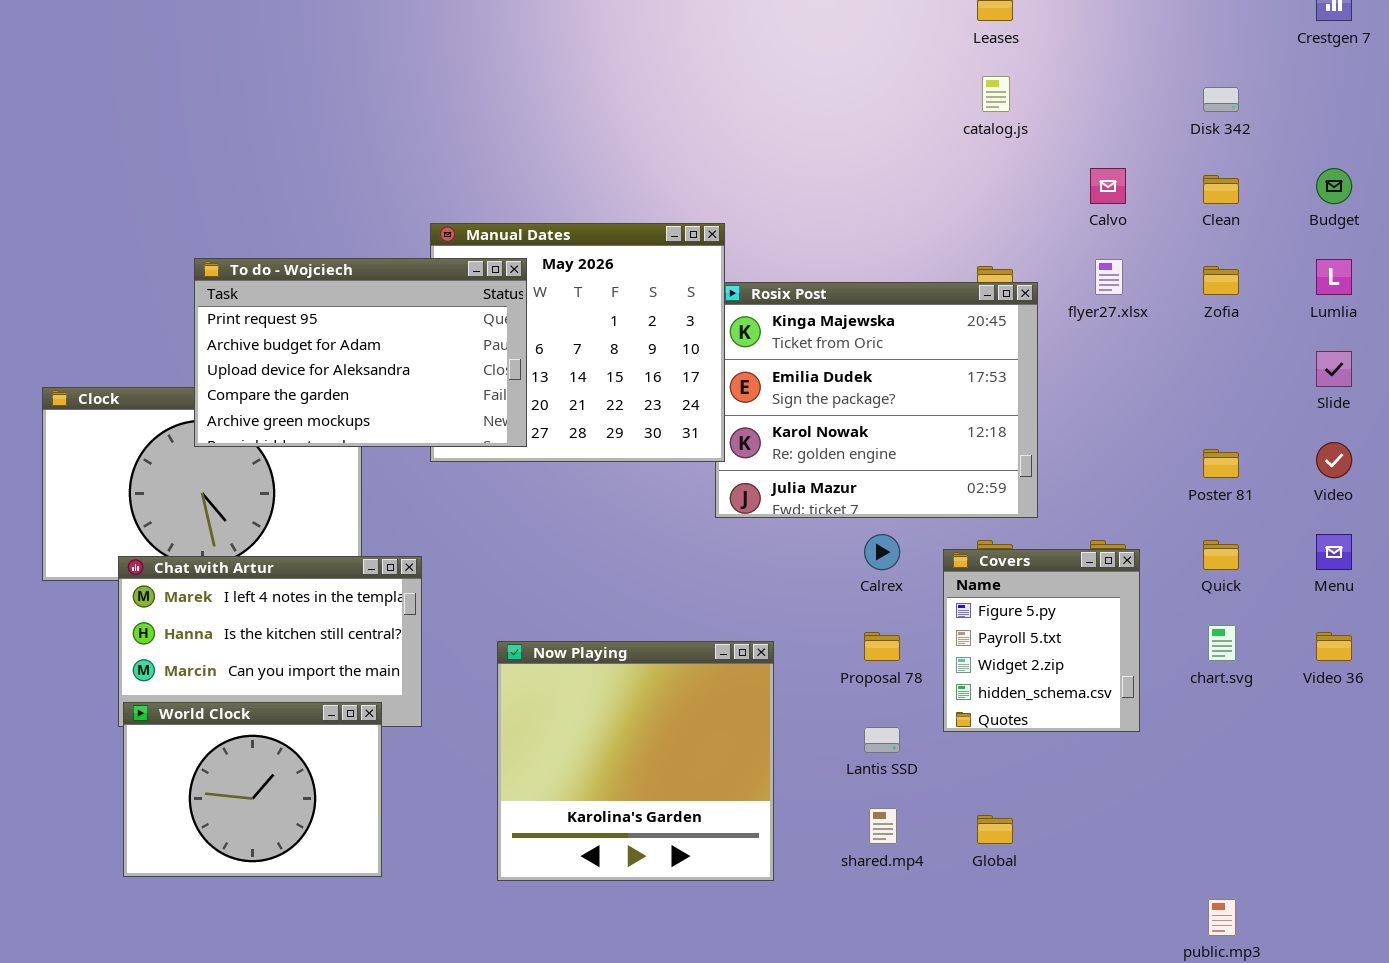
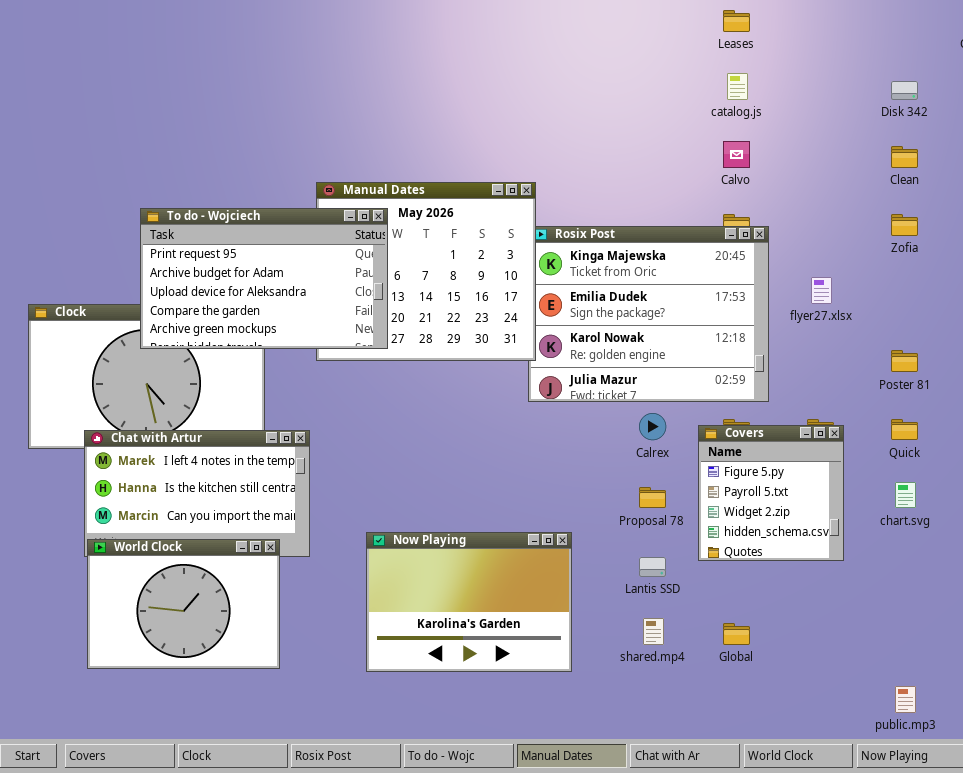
Calvo: [1090,168,1126,204] -> [723,141,750,168], moved
flyer27.xlsx: [1095,259,1123,295] -> [811,277,832,304], moved
Now Playing: [497,641,774,881] -> [366,532,572,672], resized

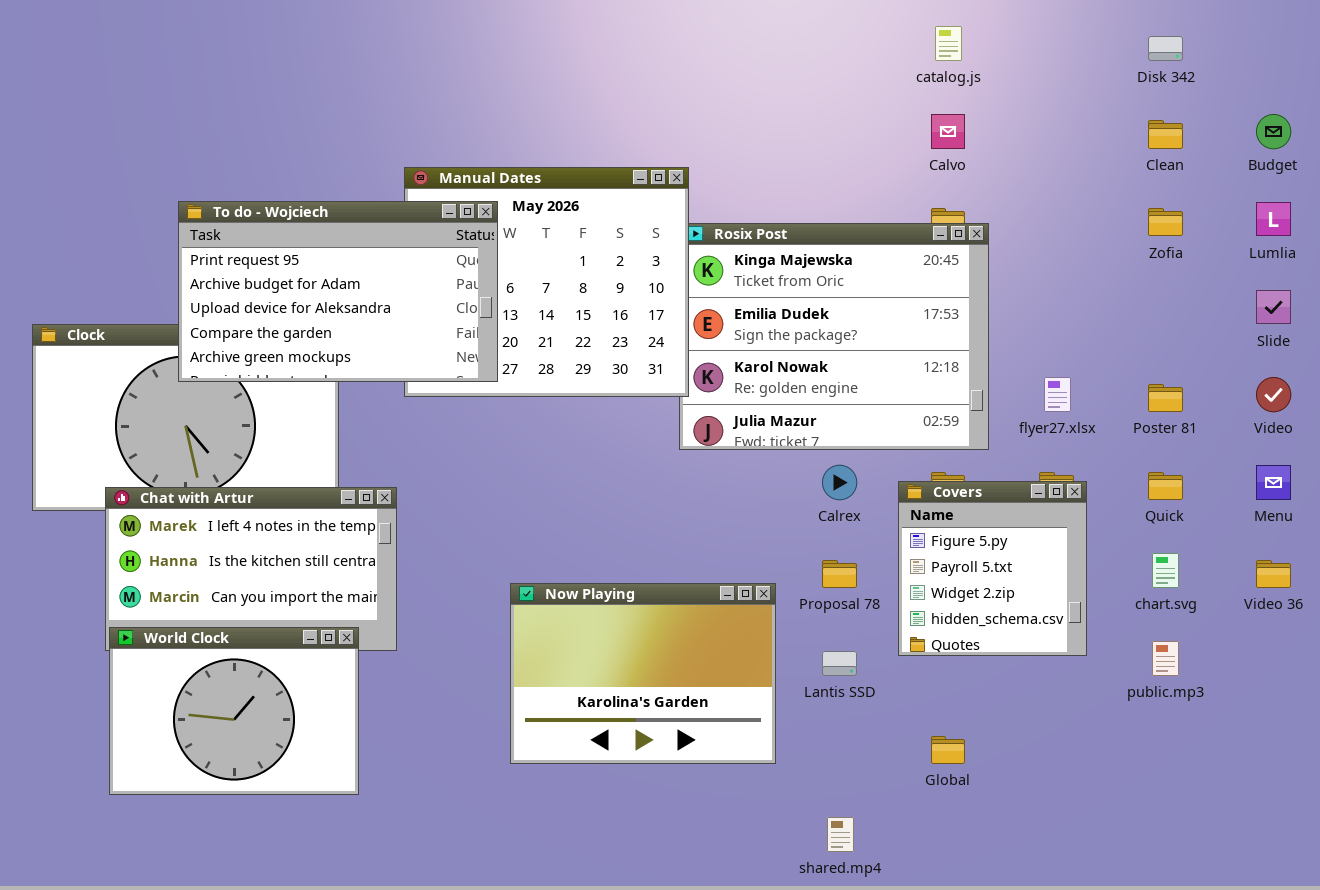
flyer27.xlsx: [811,277,832,304] -> [1044,377,1071,412], moved
Now Playing: [366,532,572,672] -> [510,583,776,764], moved
shared.mp4: [643,618,664,645] -> [827,817,854,852], moved
public.mp3: [895,686,916,713] -> [1152,641,1179,676], moved

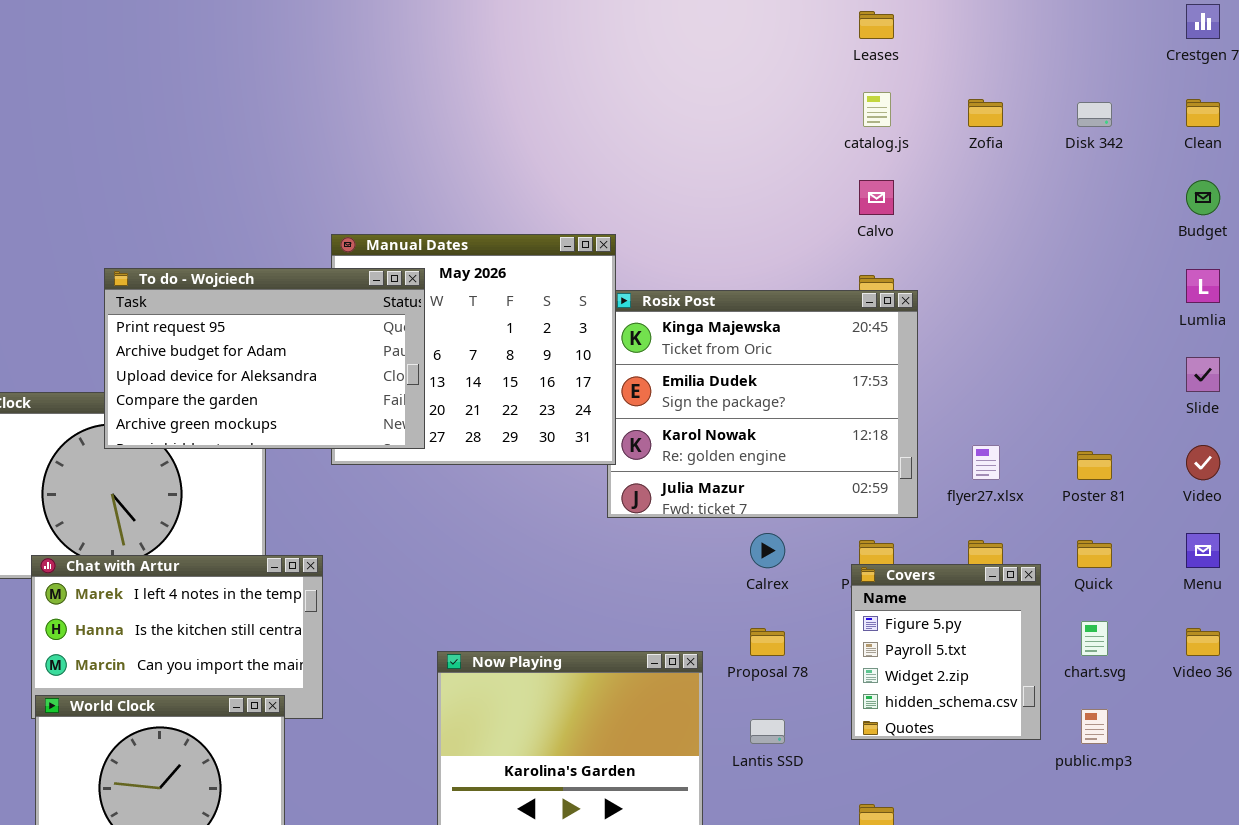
Clean: [1148,120,1183,149] -> [1186,99,1220,127], moved
Zofia: [1148,208,1183,236] -> [968,99,1003,127], moved
Covers: [898,481,1087,656] -> [851,564,1041,740], moved

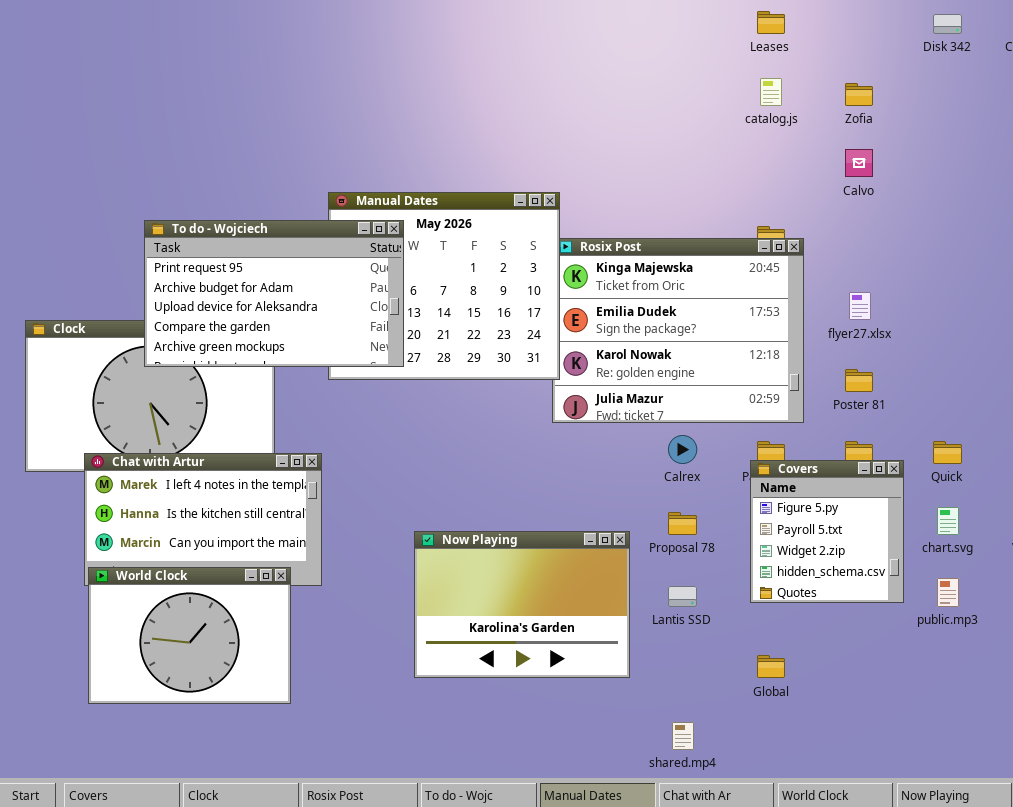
Disk 342: [1077,102,1112,127] -> [933,14,962,34], moved
Calvo: [859,180,894,215] -> [845,149,873,177], moved
flyer27.xlsx: [972,445,1000,480] -> [849,292,871,320], moved
Poster 81: [1077,451,1112,480] -> [845,369,873,392], moved

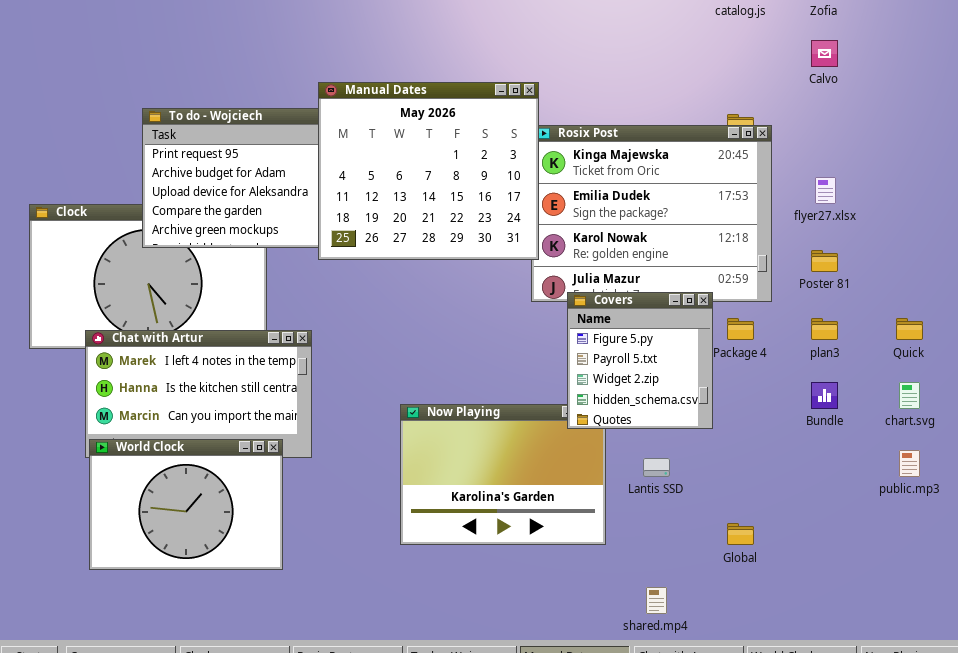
Manual Dates: [328,192,560,380] -> [318,82,539,260], raised
Covers: [750,460,904,603] -> [567,292,713,429], moved

